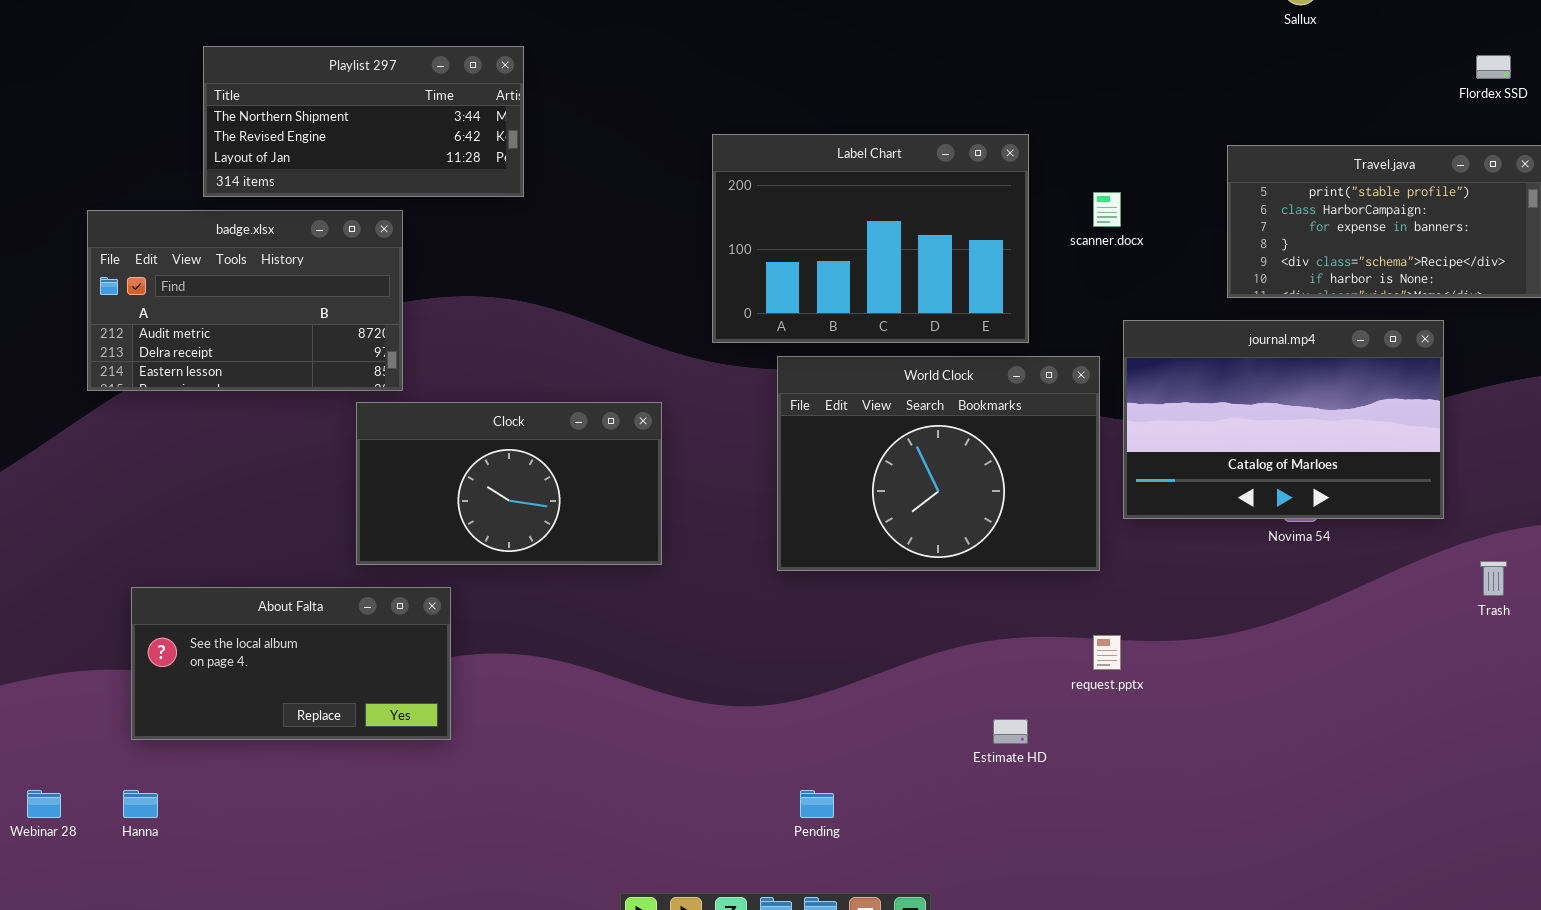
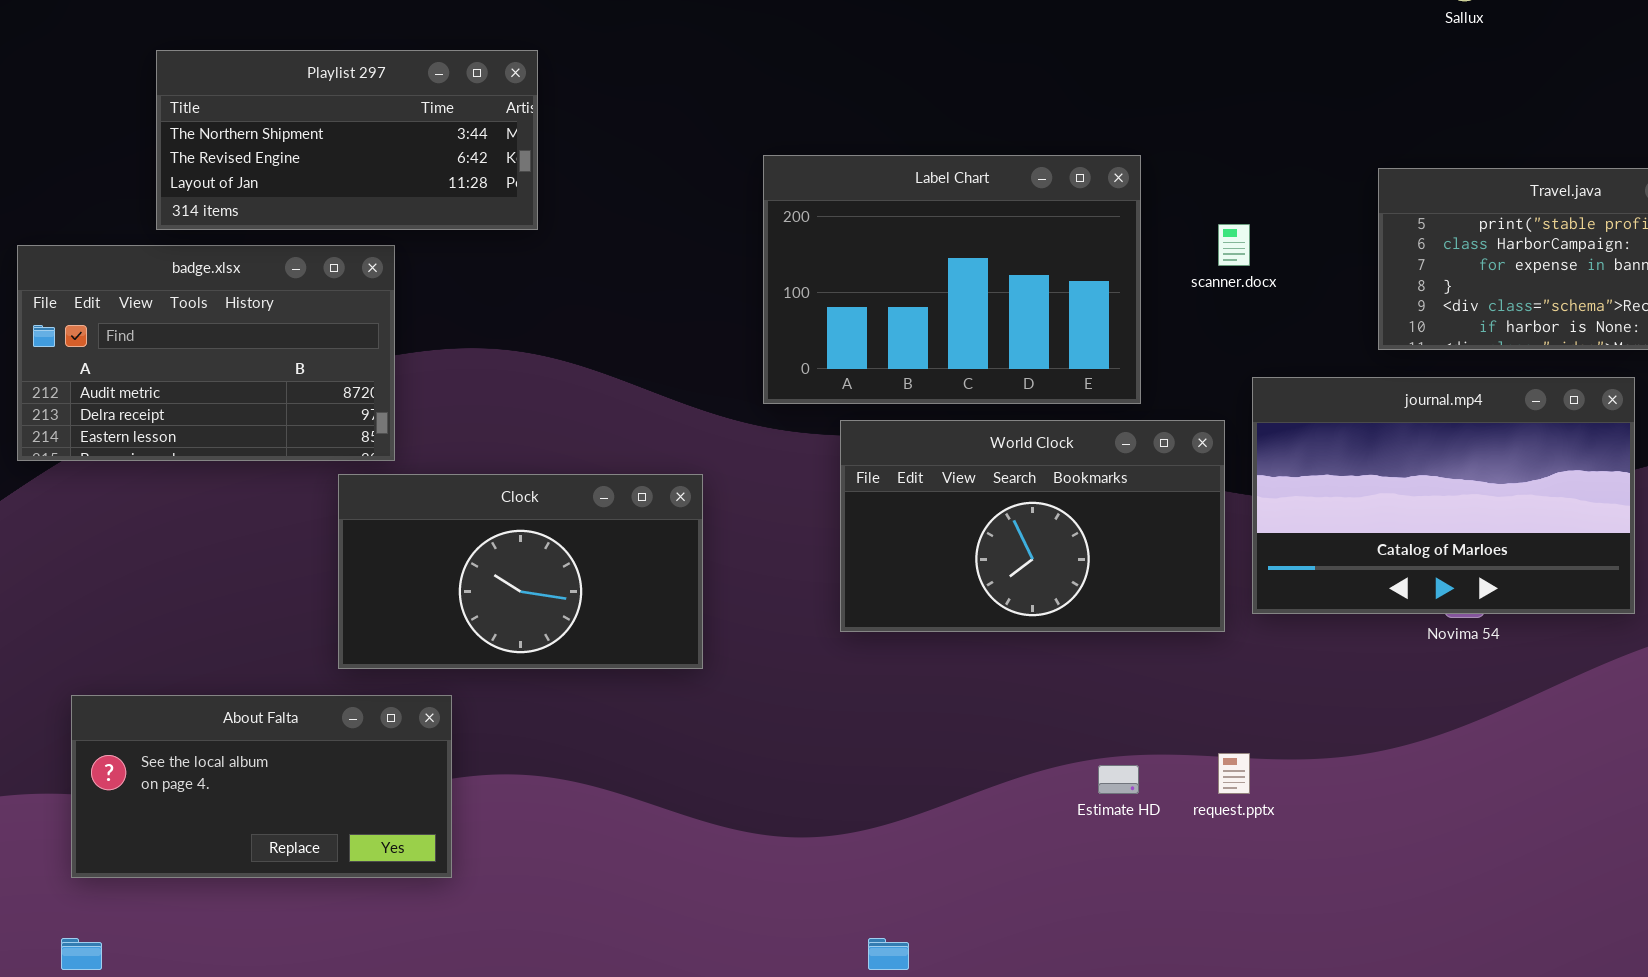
World Clock: [777,356,1100,571] -> [840,420,1225,632], resized
Estimate HD: [993,719,1028,744] -> [1098,765,1139,794], moved

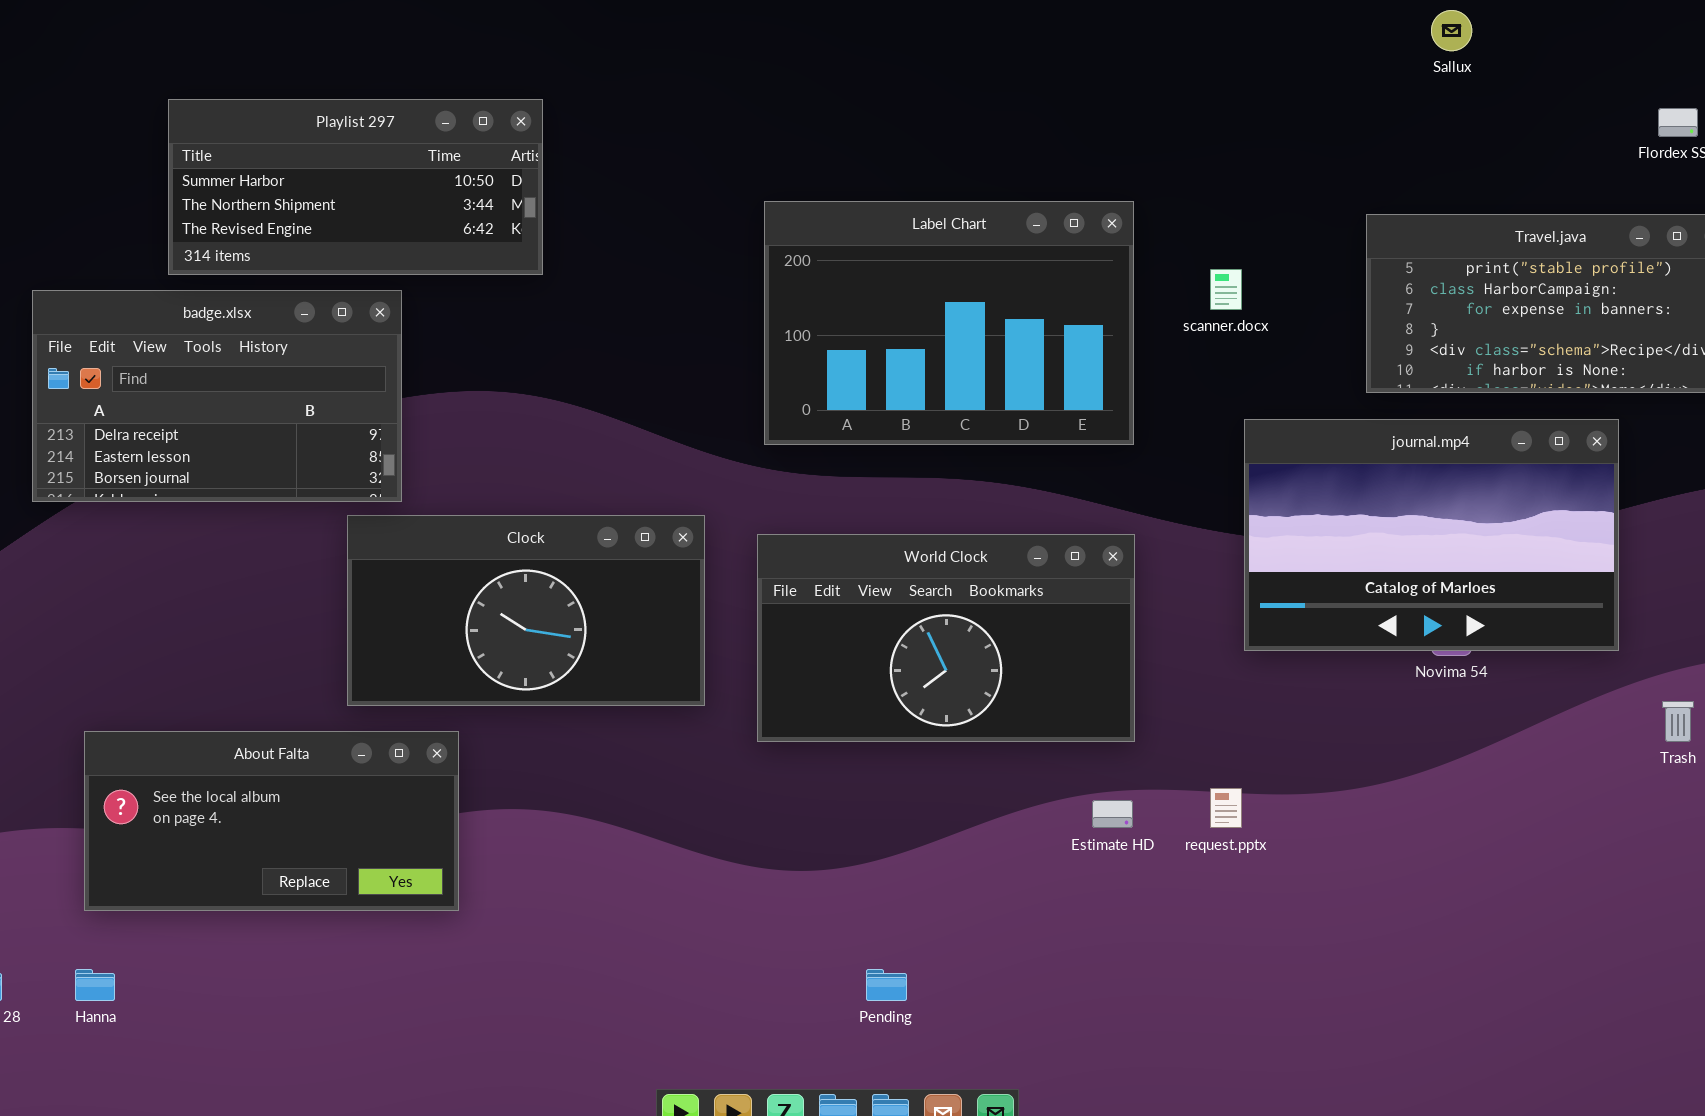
Playlist 297: [156,50,538,230] -> [168,99,543,275], scrolled up 1 row
badge.xlsx: [17,245,395,461] -> [32,290,402,502], scrolled down 1 row
World Clock: [840,420,1225,632] -> [757,534,1135,742], moved

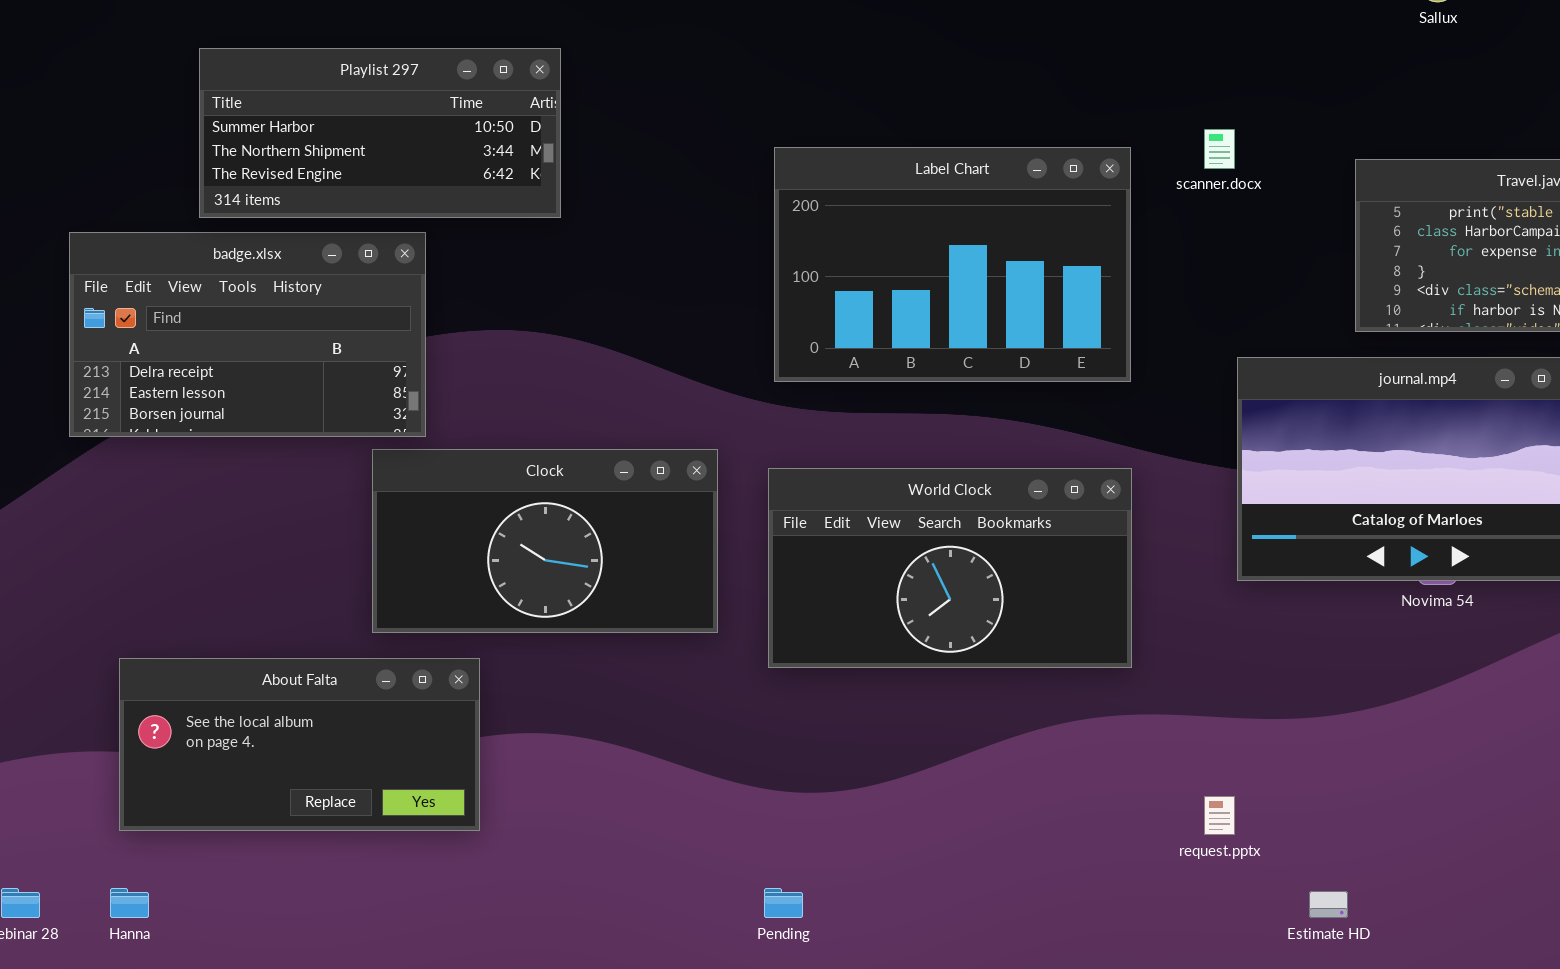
scanner.docx: [1210,269,1242,310] -> [1204,129,1235,169], moved
request.pptx: [1210,788,1242,828] -> [1204,796,1235,835], moved
Estimate HD: [1092,800,1133,828] -> [1309,891,1348,918], moved
Pending: [866,969,907,1001] -> [764,888,803,918], moved

